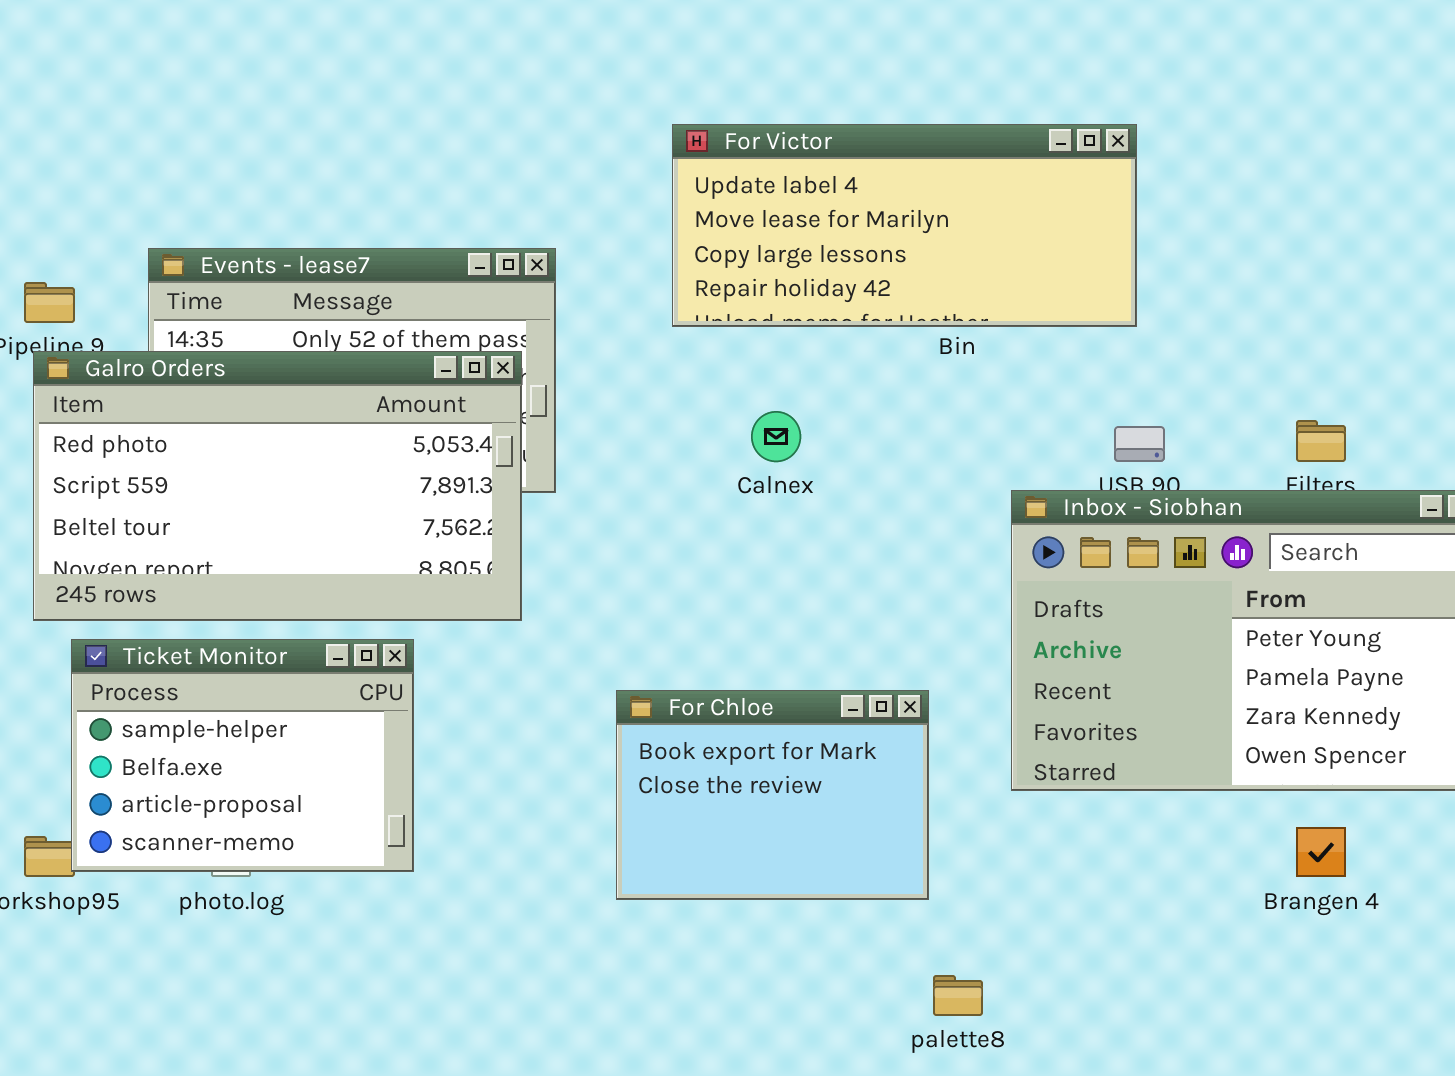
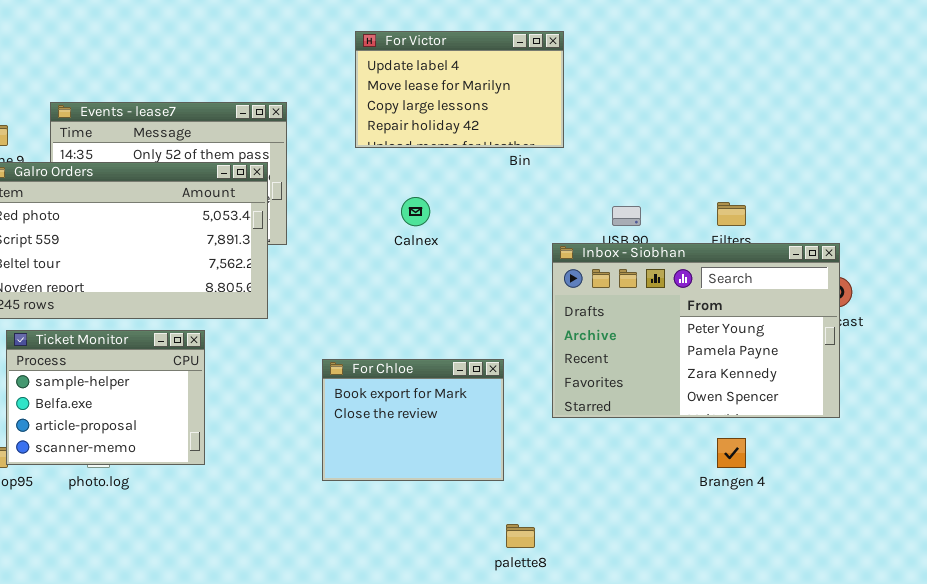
For Victor: [672,124,1137,327] -> [355,31,564,148], resized

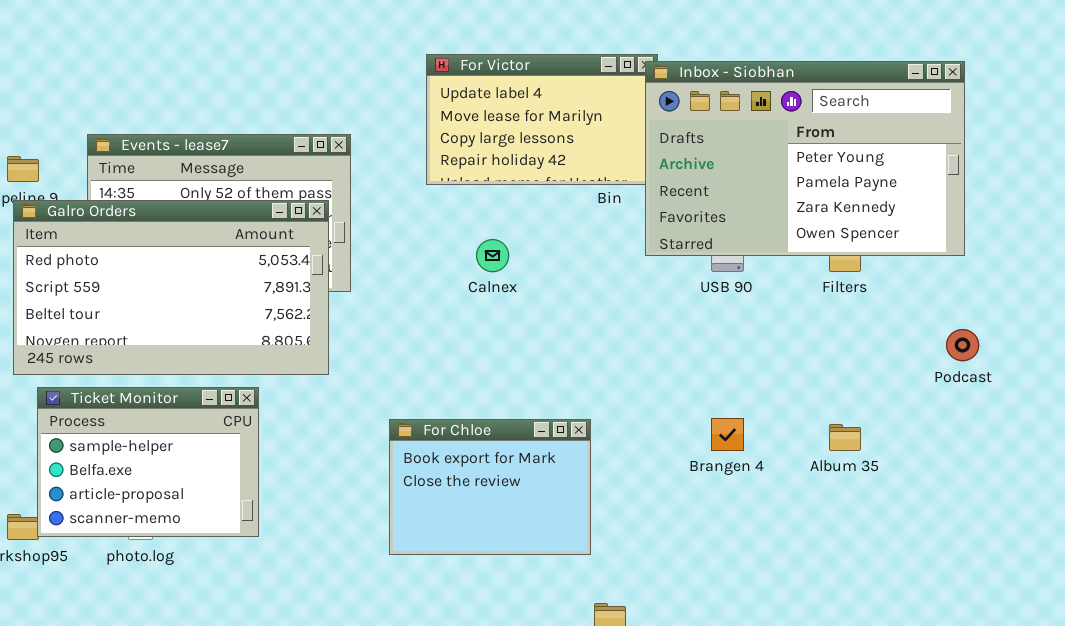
Inbox - Siobhan: [552,243,840,418] -> [645,61,965,256], moved
Brangen 4: [717,438,746,468] -> [711,418,744,451], moved

